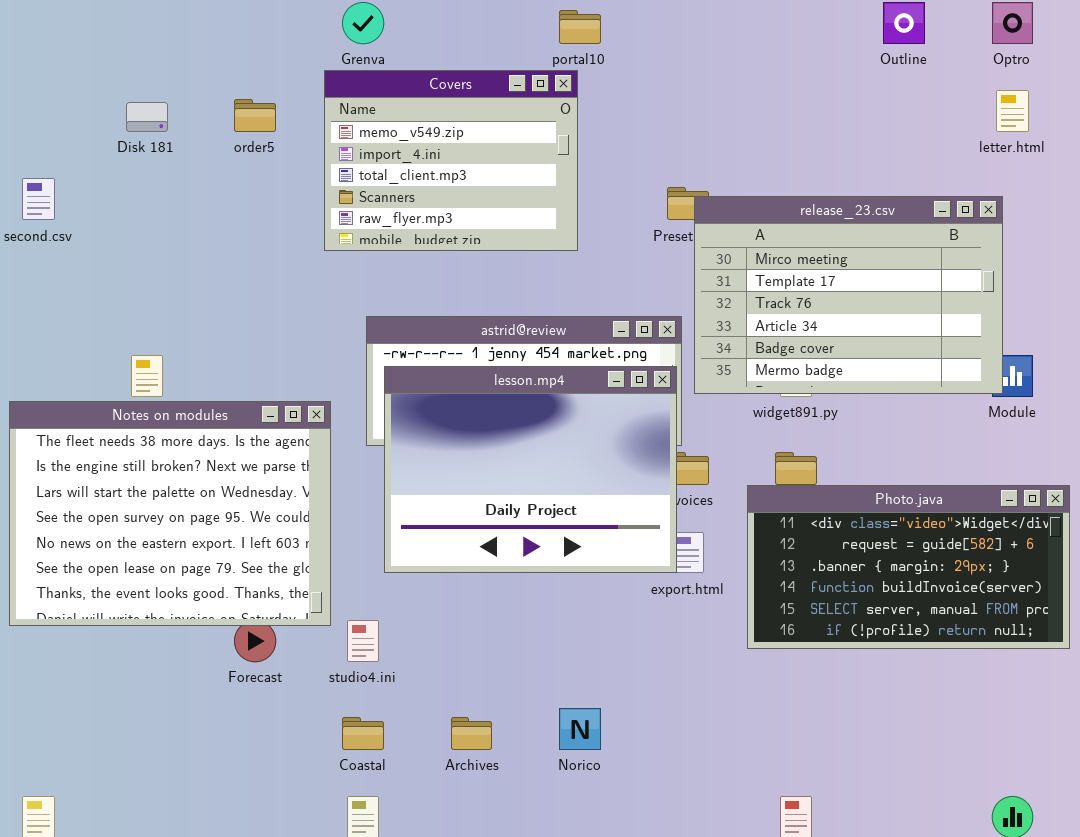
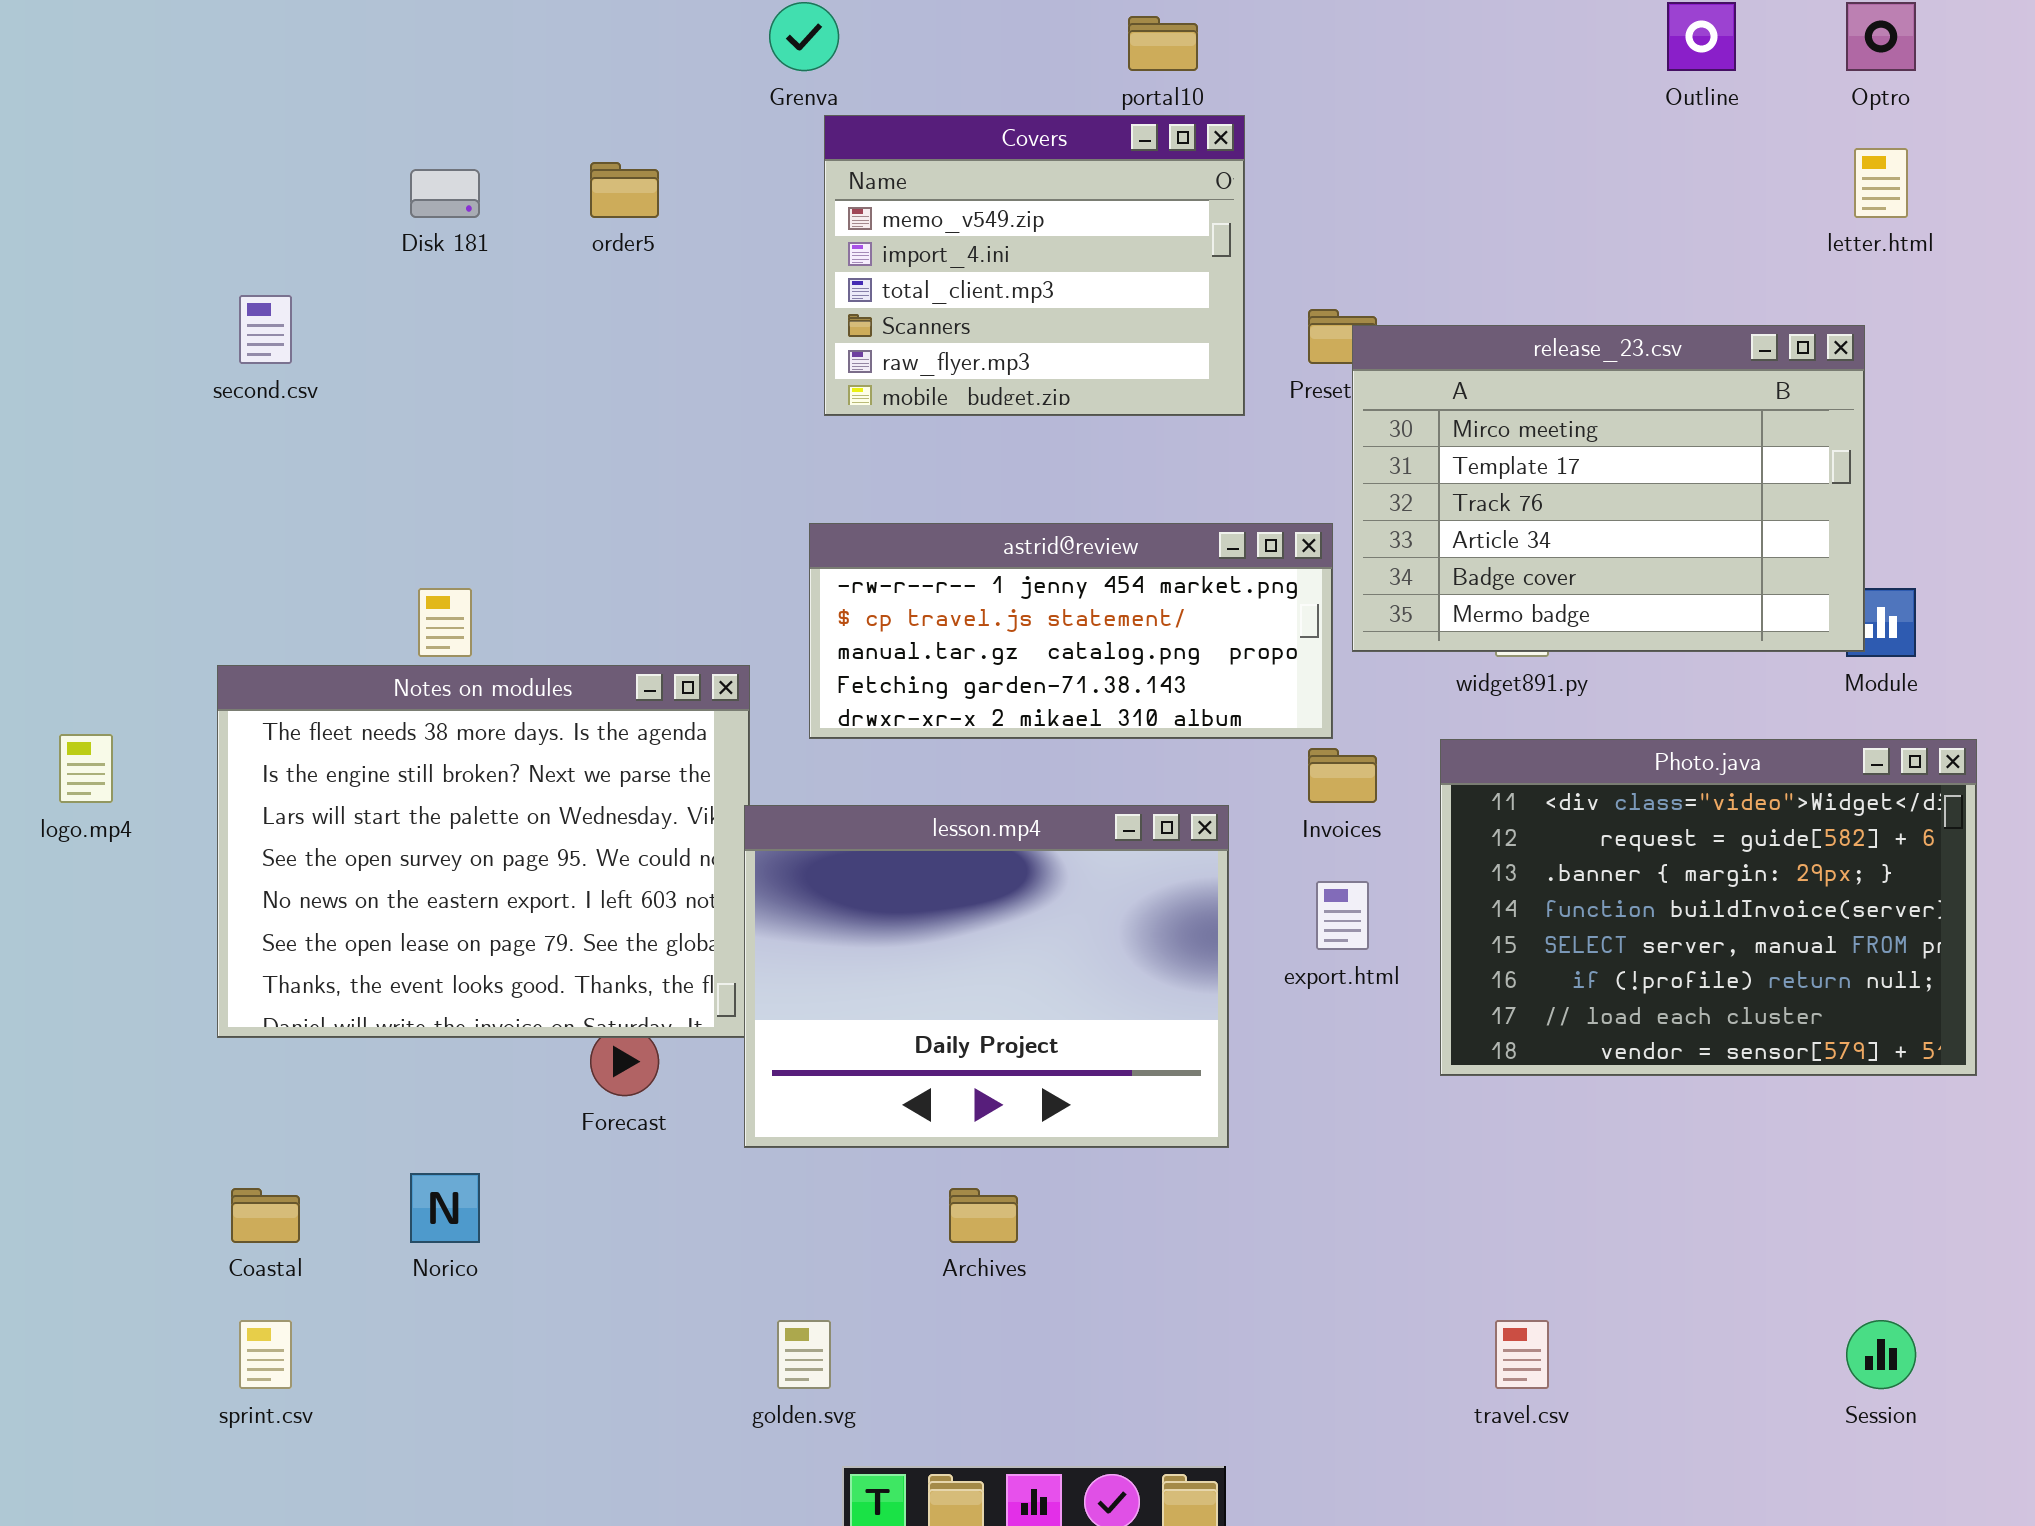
Covers: [324,70,578,251] -> [824,115,1245,416], moved
lesson.mp4: [384,366,677,573] -> [744,805,1229,1148], moved
Photo.java: [747,485,1070,649] -> [1440,739,1977,1076], resized
Norico: [559,708,601,750] -> [410,1173,480,1243], moved
Coastal: [342,717,384,750] -> [231,1188,300,1243], moved

